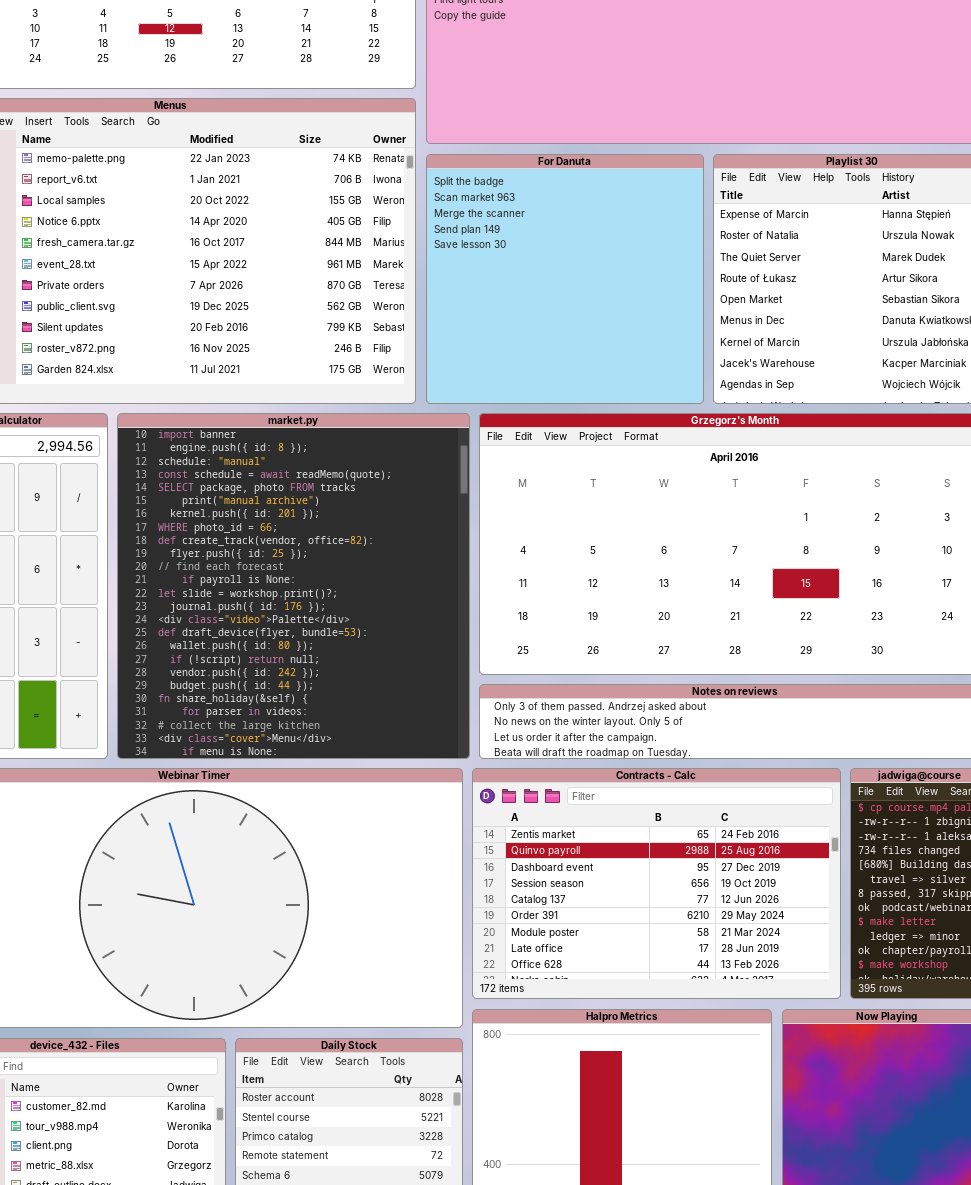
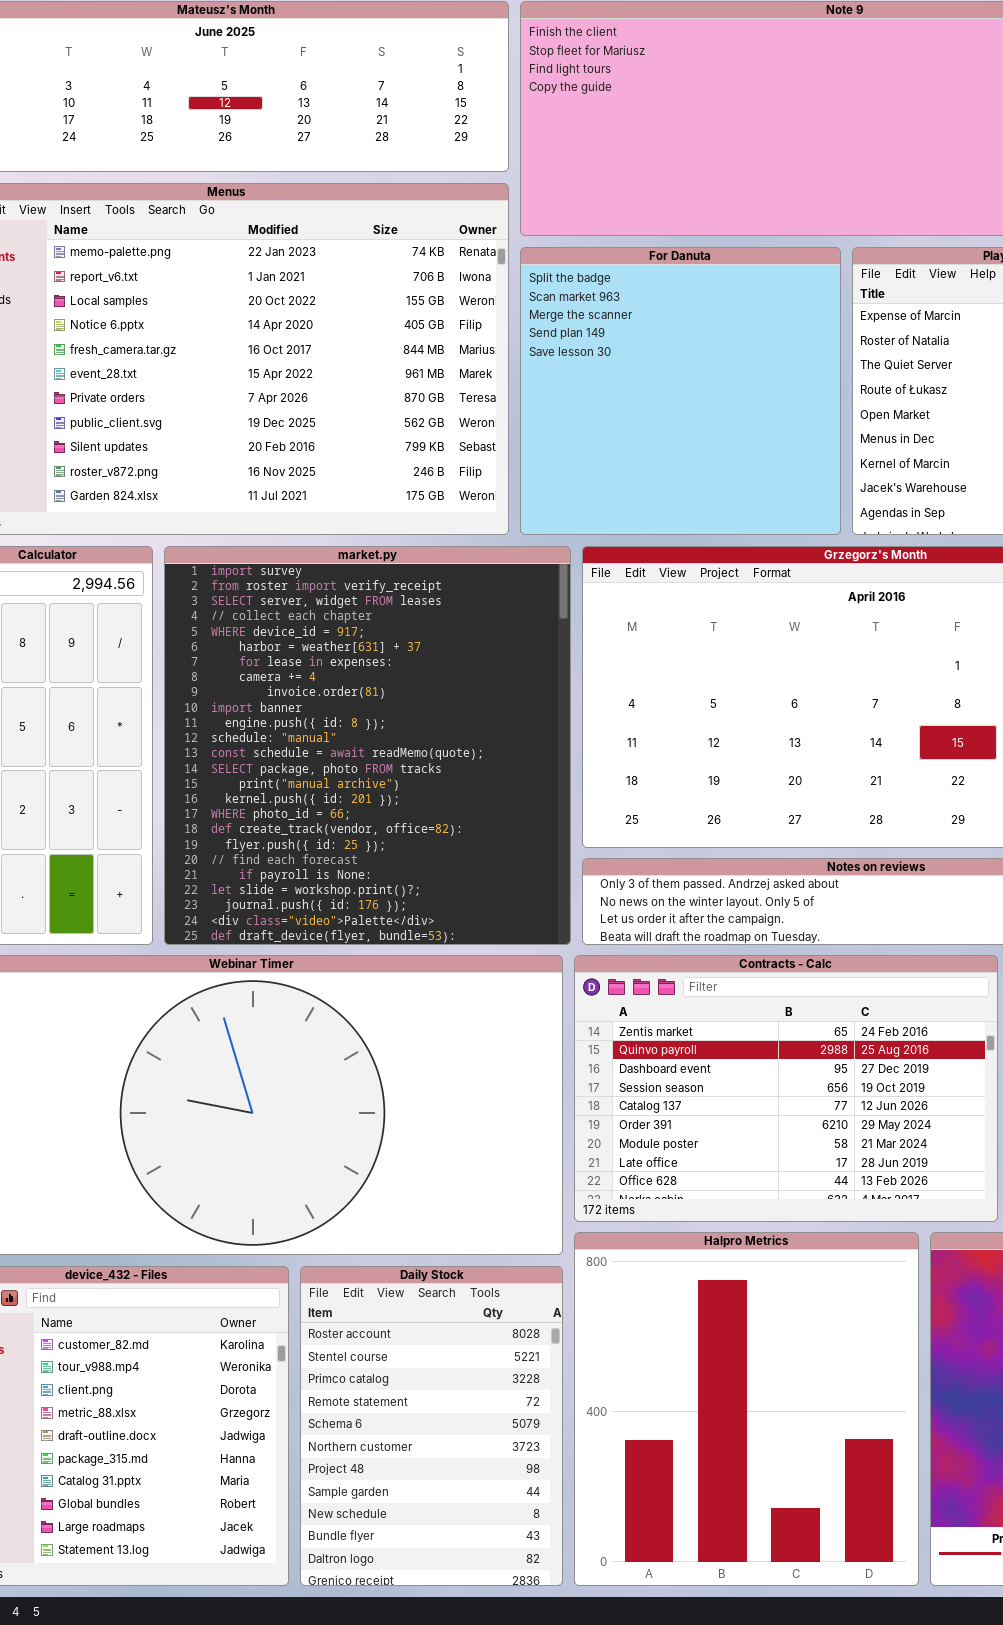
market.py: [117,413,470,759] -> [164,546,571,945], scrolled up 9 rows

